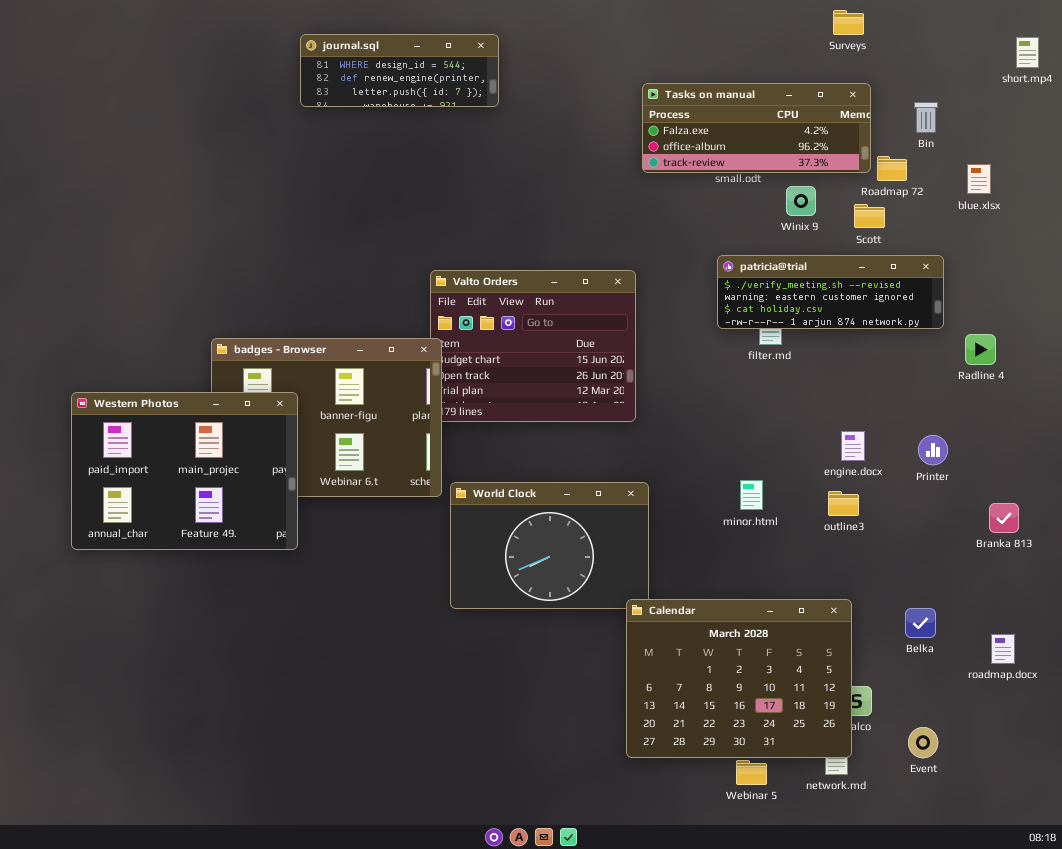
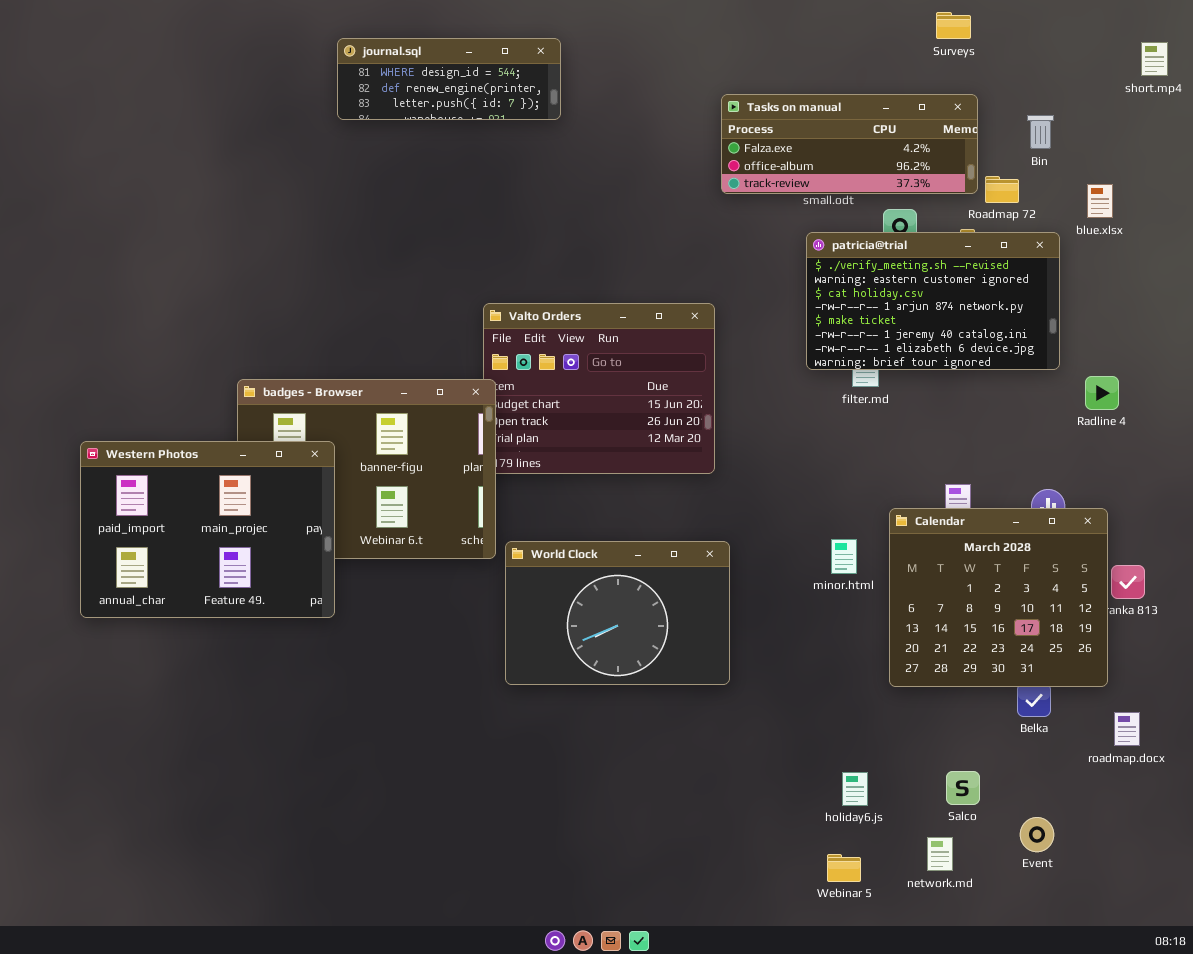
patricia@trial: [717,255,944,329] -> [806,232,1060,370], resized
Calendar: [626,599,852,758] -> [889,508,1108,687], moved, resized

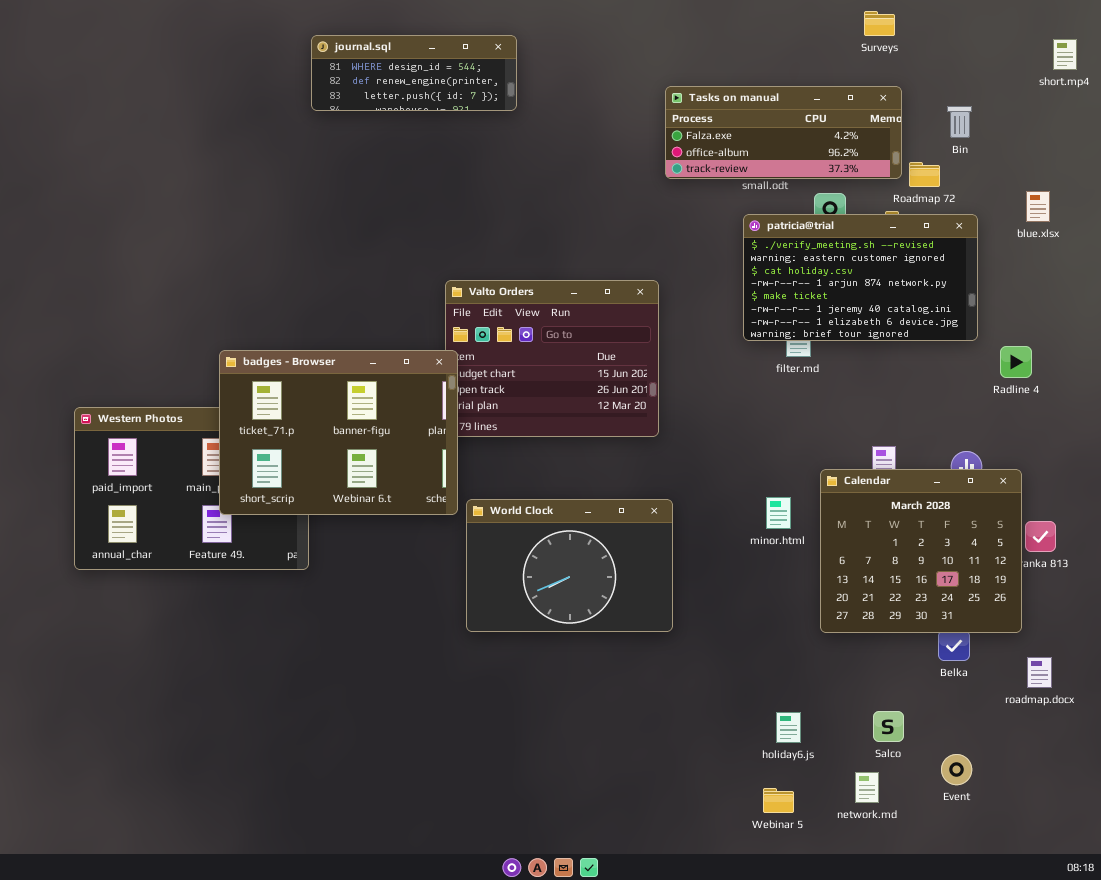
blue.xlsx: [1087,184,1113,218] -> [1026,191,1050,222], moved
badges - Browser: [237,379,496,559] -> [219,350,458,515], raised

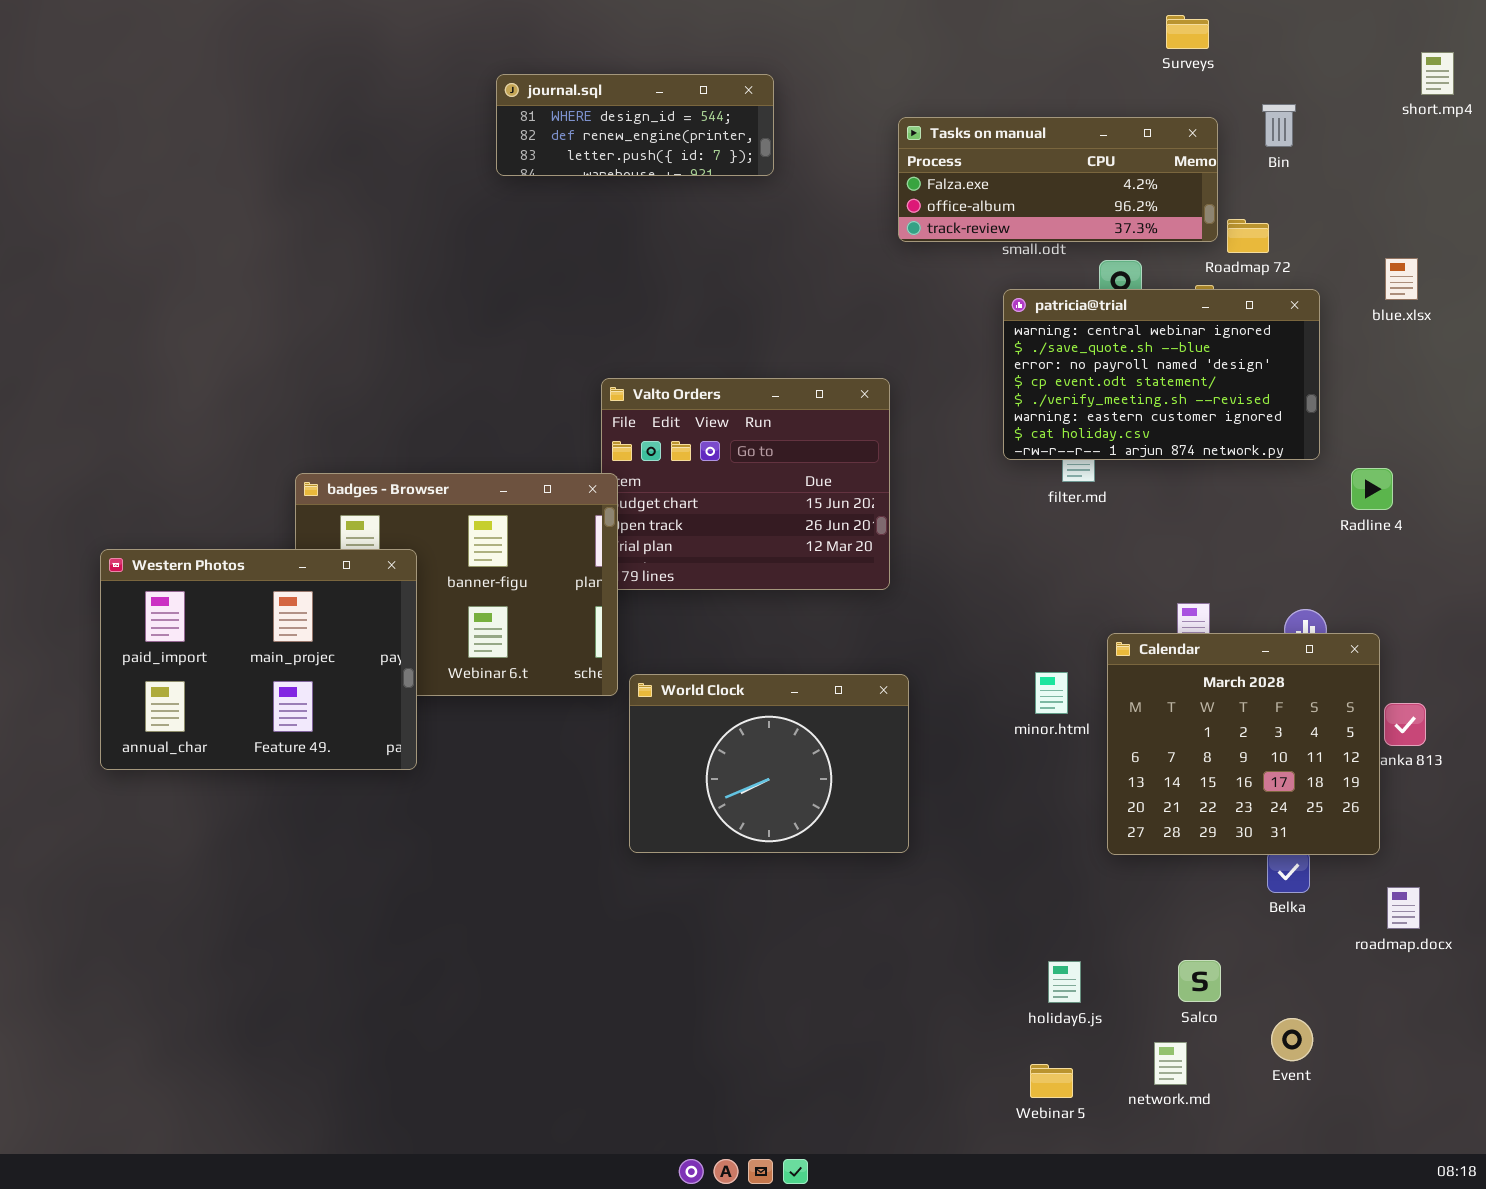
journal.sql: [311,35,517,111] -> [496,74,774,176], moved
Bin: [947,106,972,138] -> [1262,104,1296,147], moved
patricia@trial: [743,214,978,341] -> [1003,289,1320,460], scrolled up 4 rows
Western Photos: [74,407,309,570] -> [100,549,417,770], raised

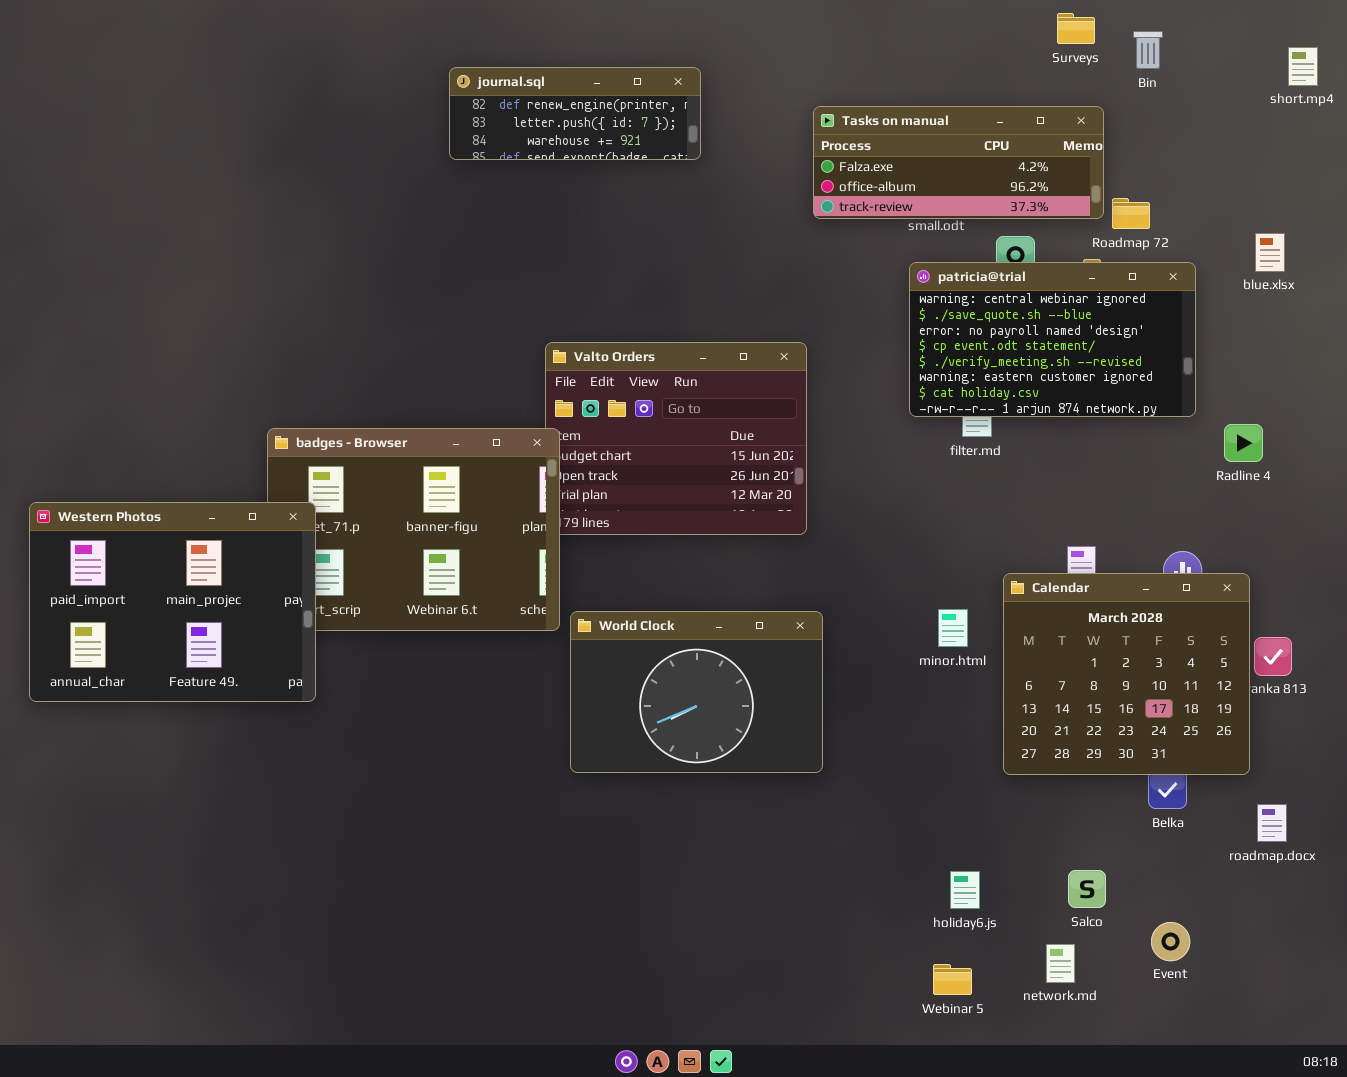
journal.sql: [496,74,774,176] -> [449,67,701,160], scrolled down 1 row
Bin: [1262,104,1296,147] -> [1133,31,1163,69], moved
Western Photos: [100,549,417,770] -> [29,502,316,702], moved

